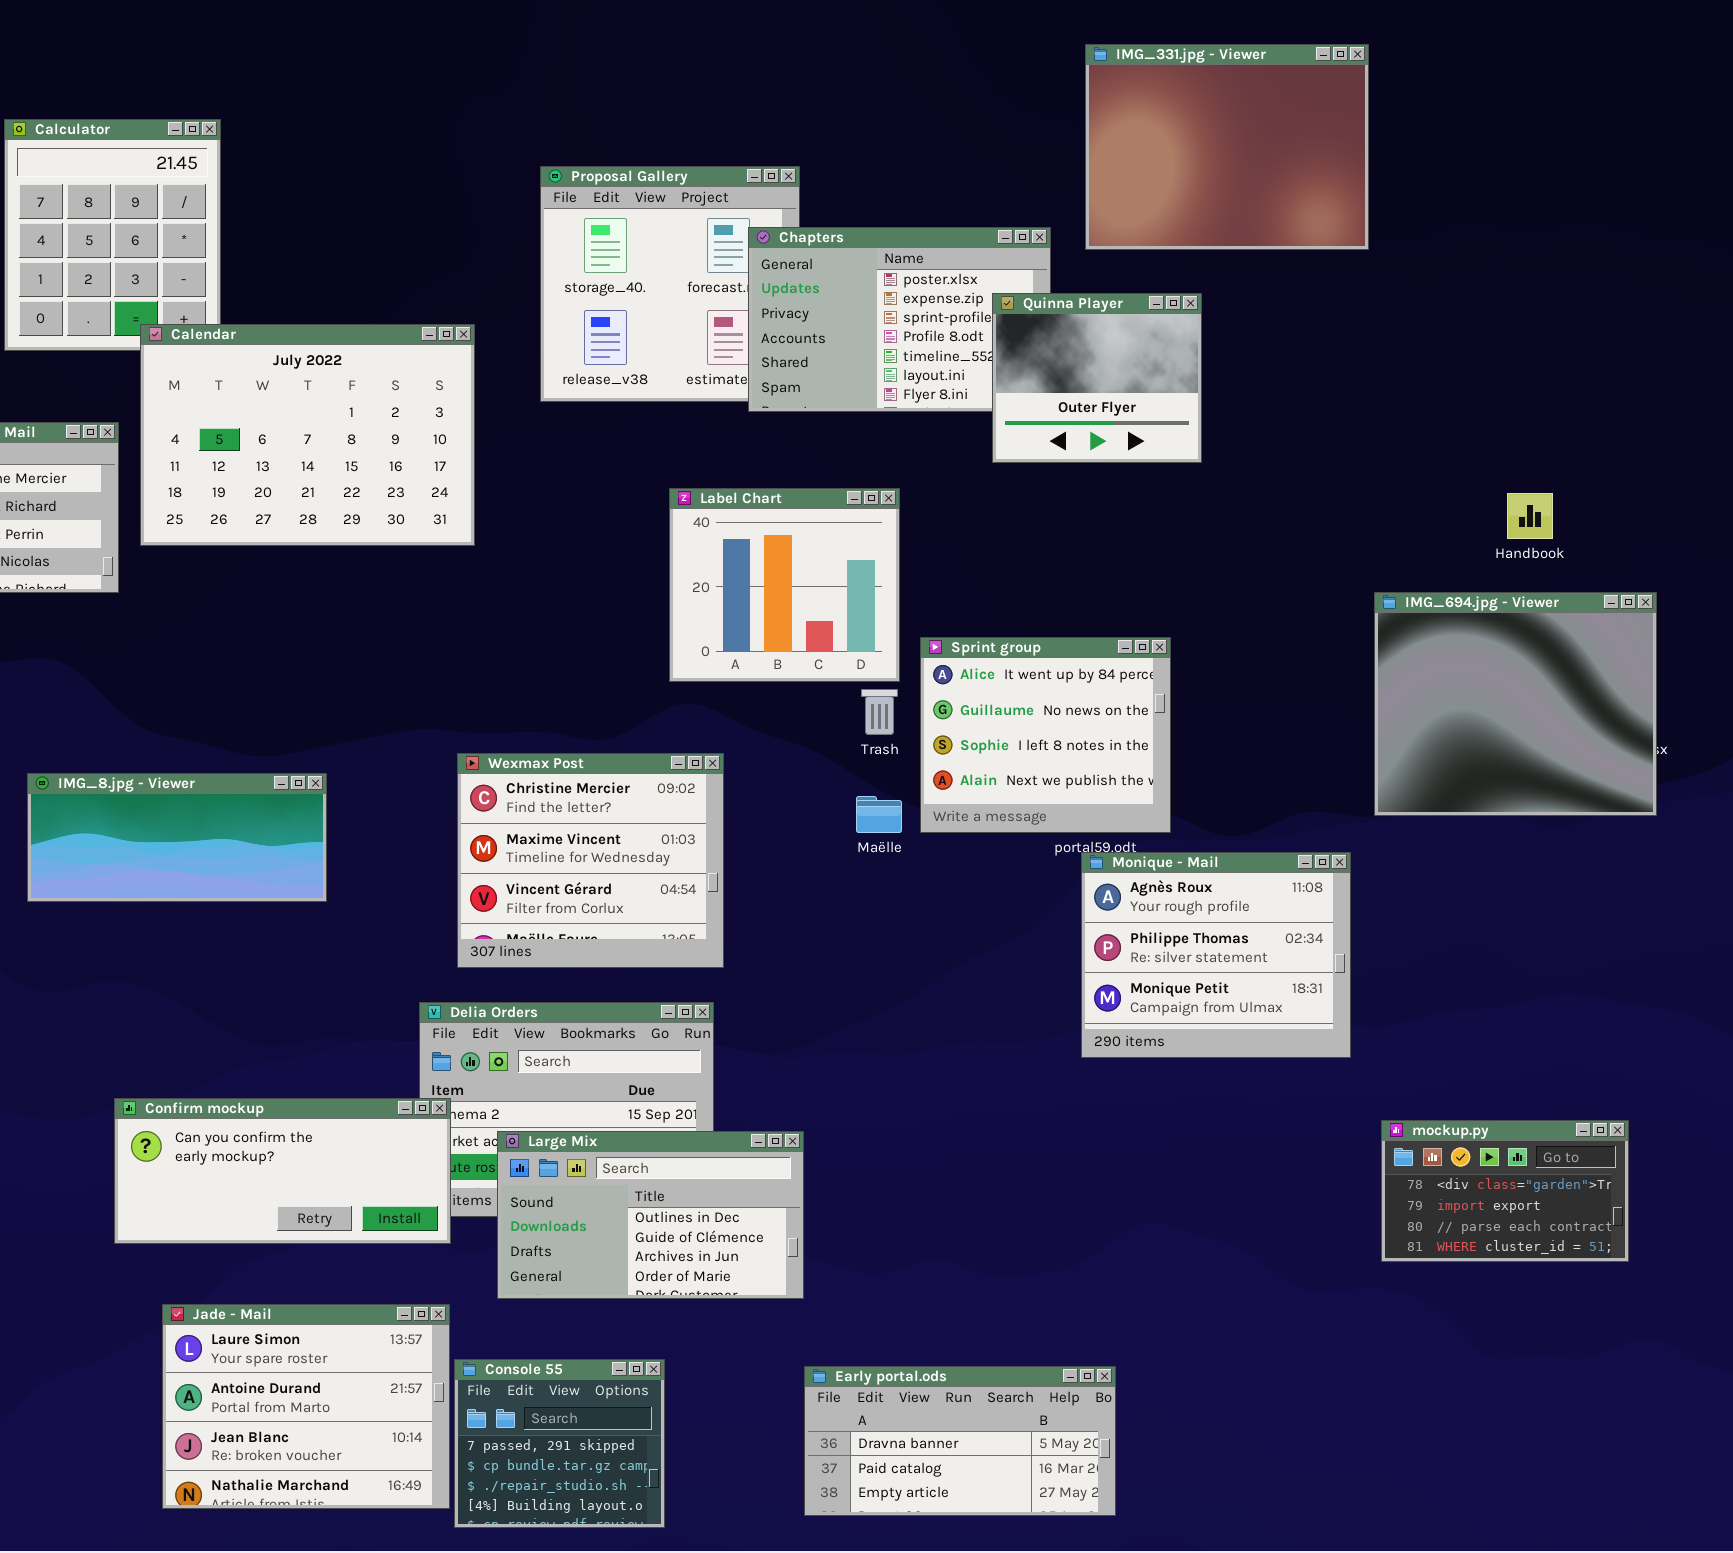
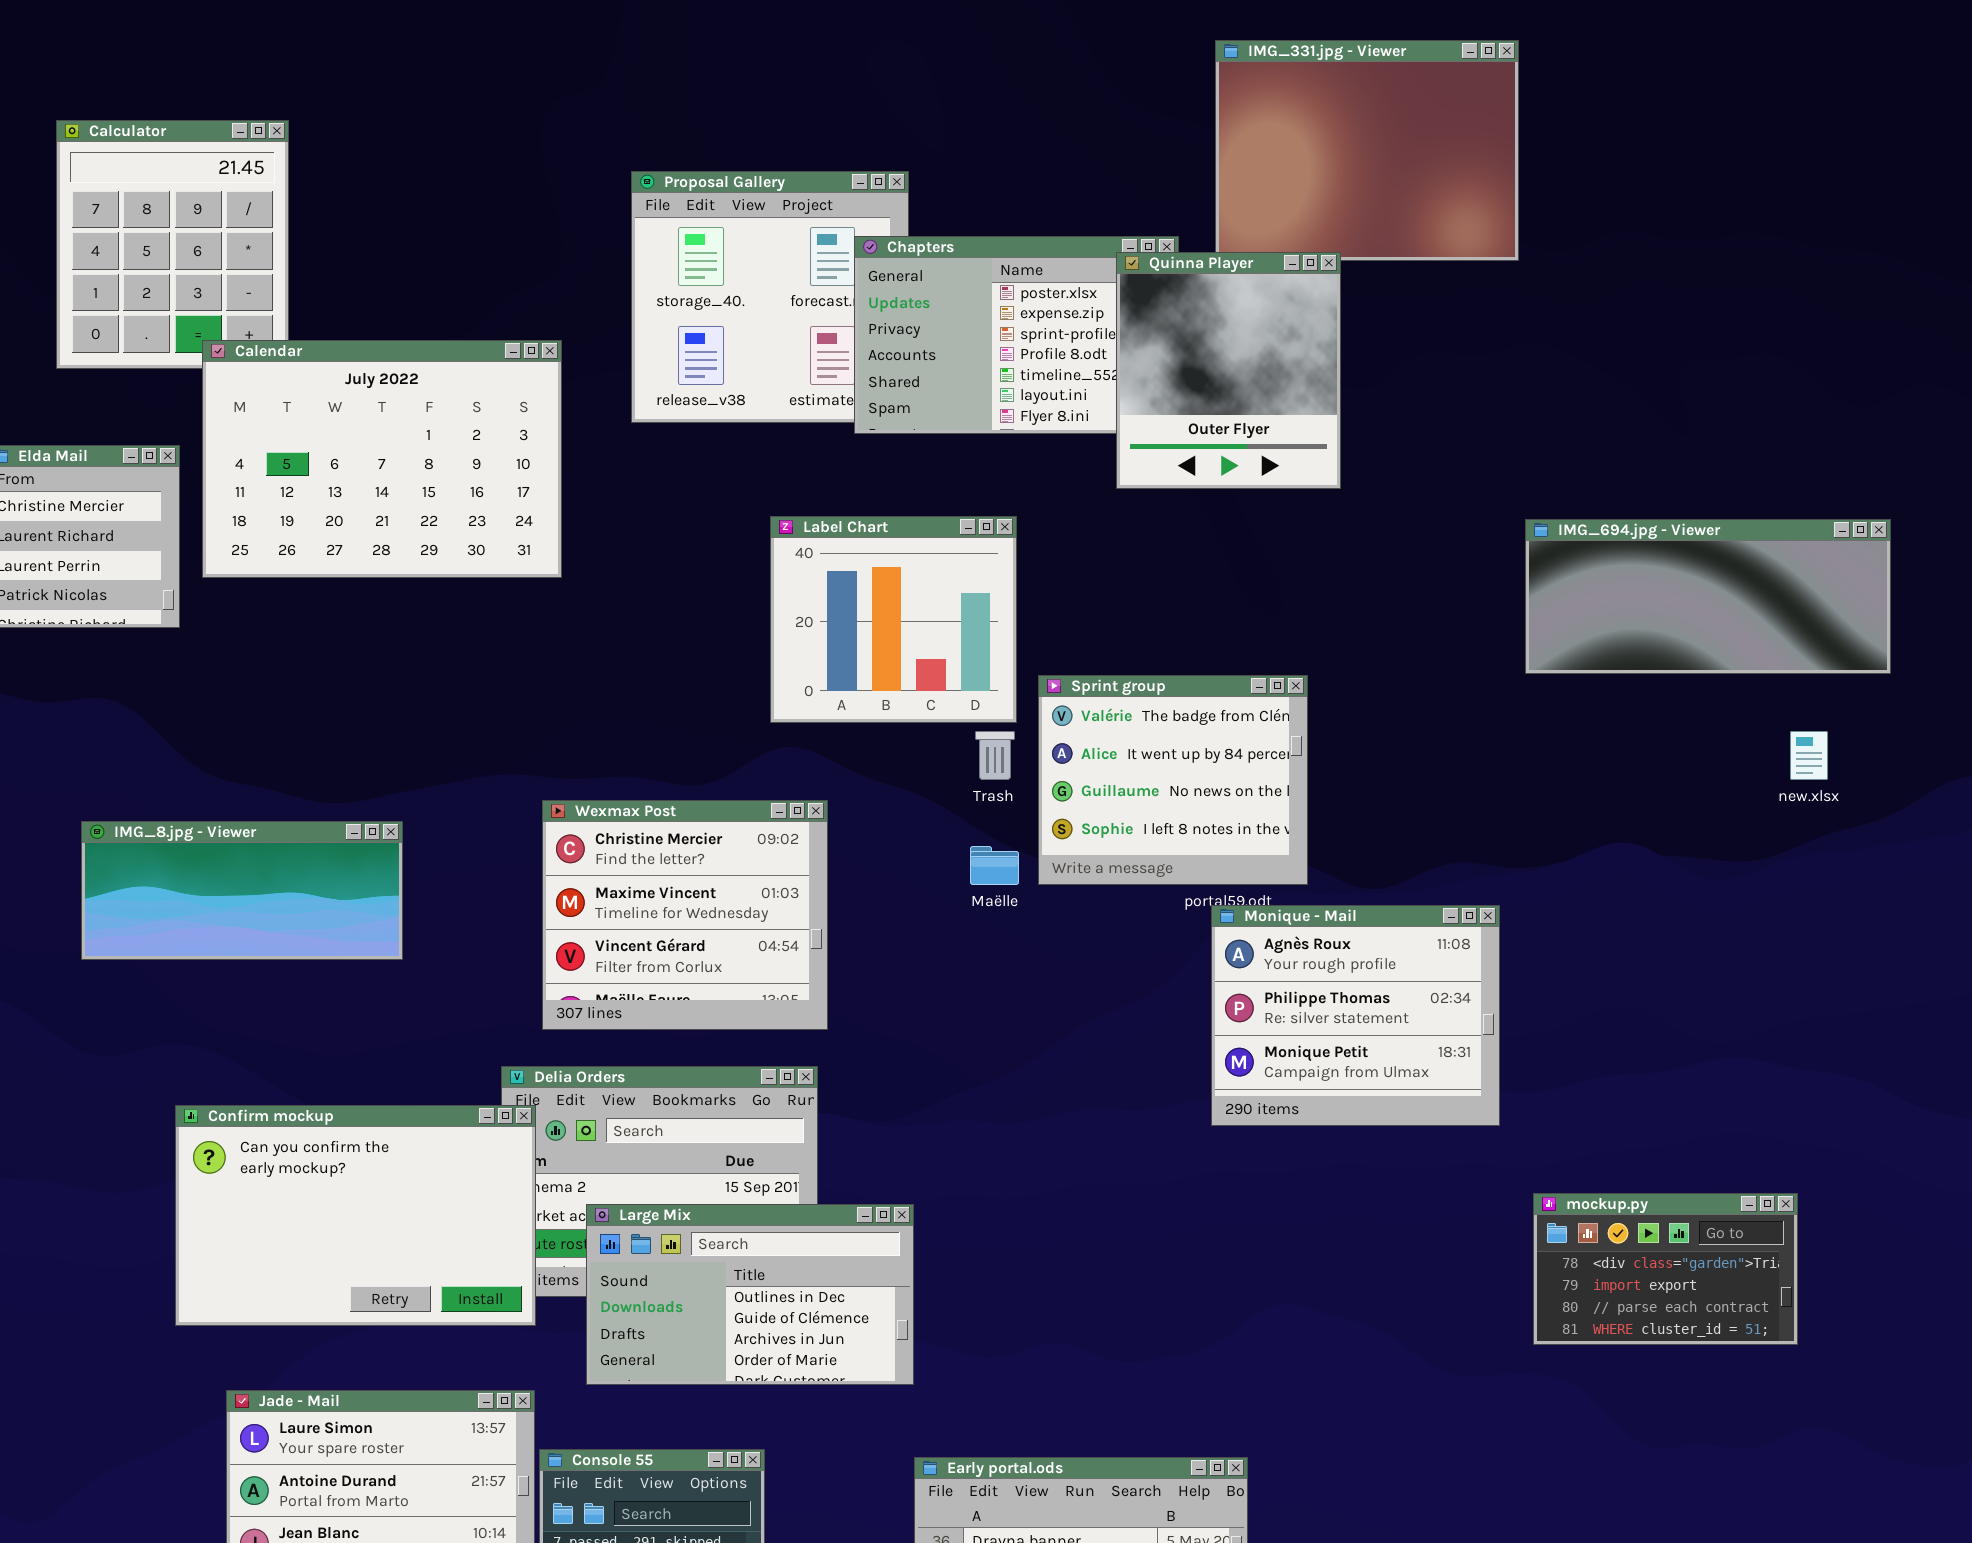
Quinna Player: [992,293,1202,463] -> [1116,252,1341,489], resized
IMG_694.jpg - Viewer: [1374,592,1657,816] -> [1525,519,1891,674], moved, resized
Sprint group: [920,637,1171,833] -> [1038,675,1308,885], scrolled up 1 row
Confirm mockup: [114,1098,451,1244] -> [175,1105,536,1326], resized

